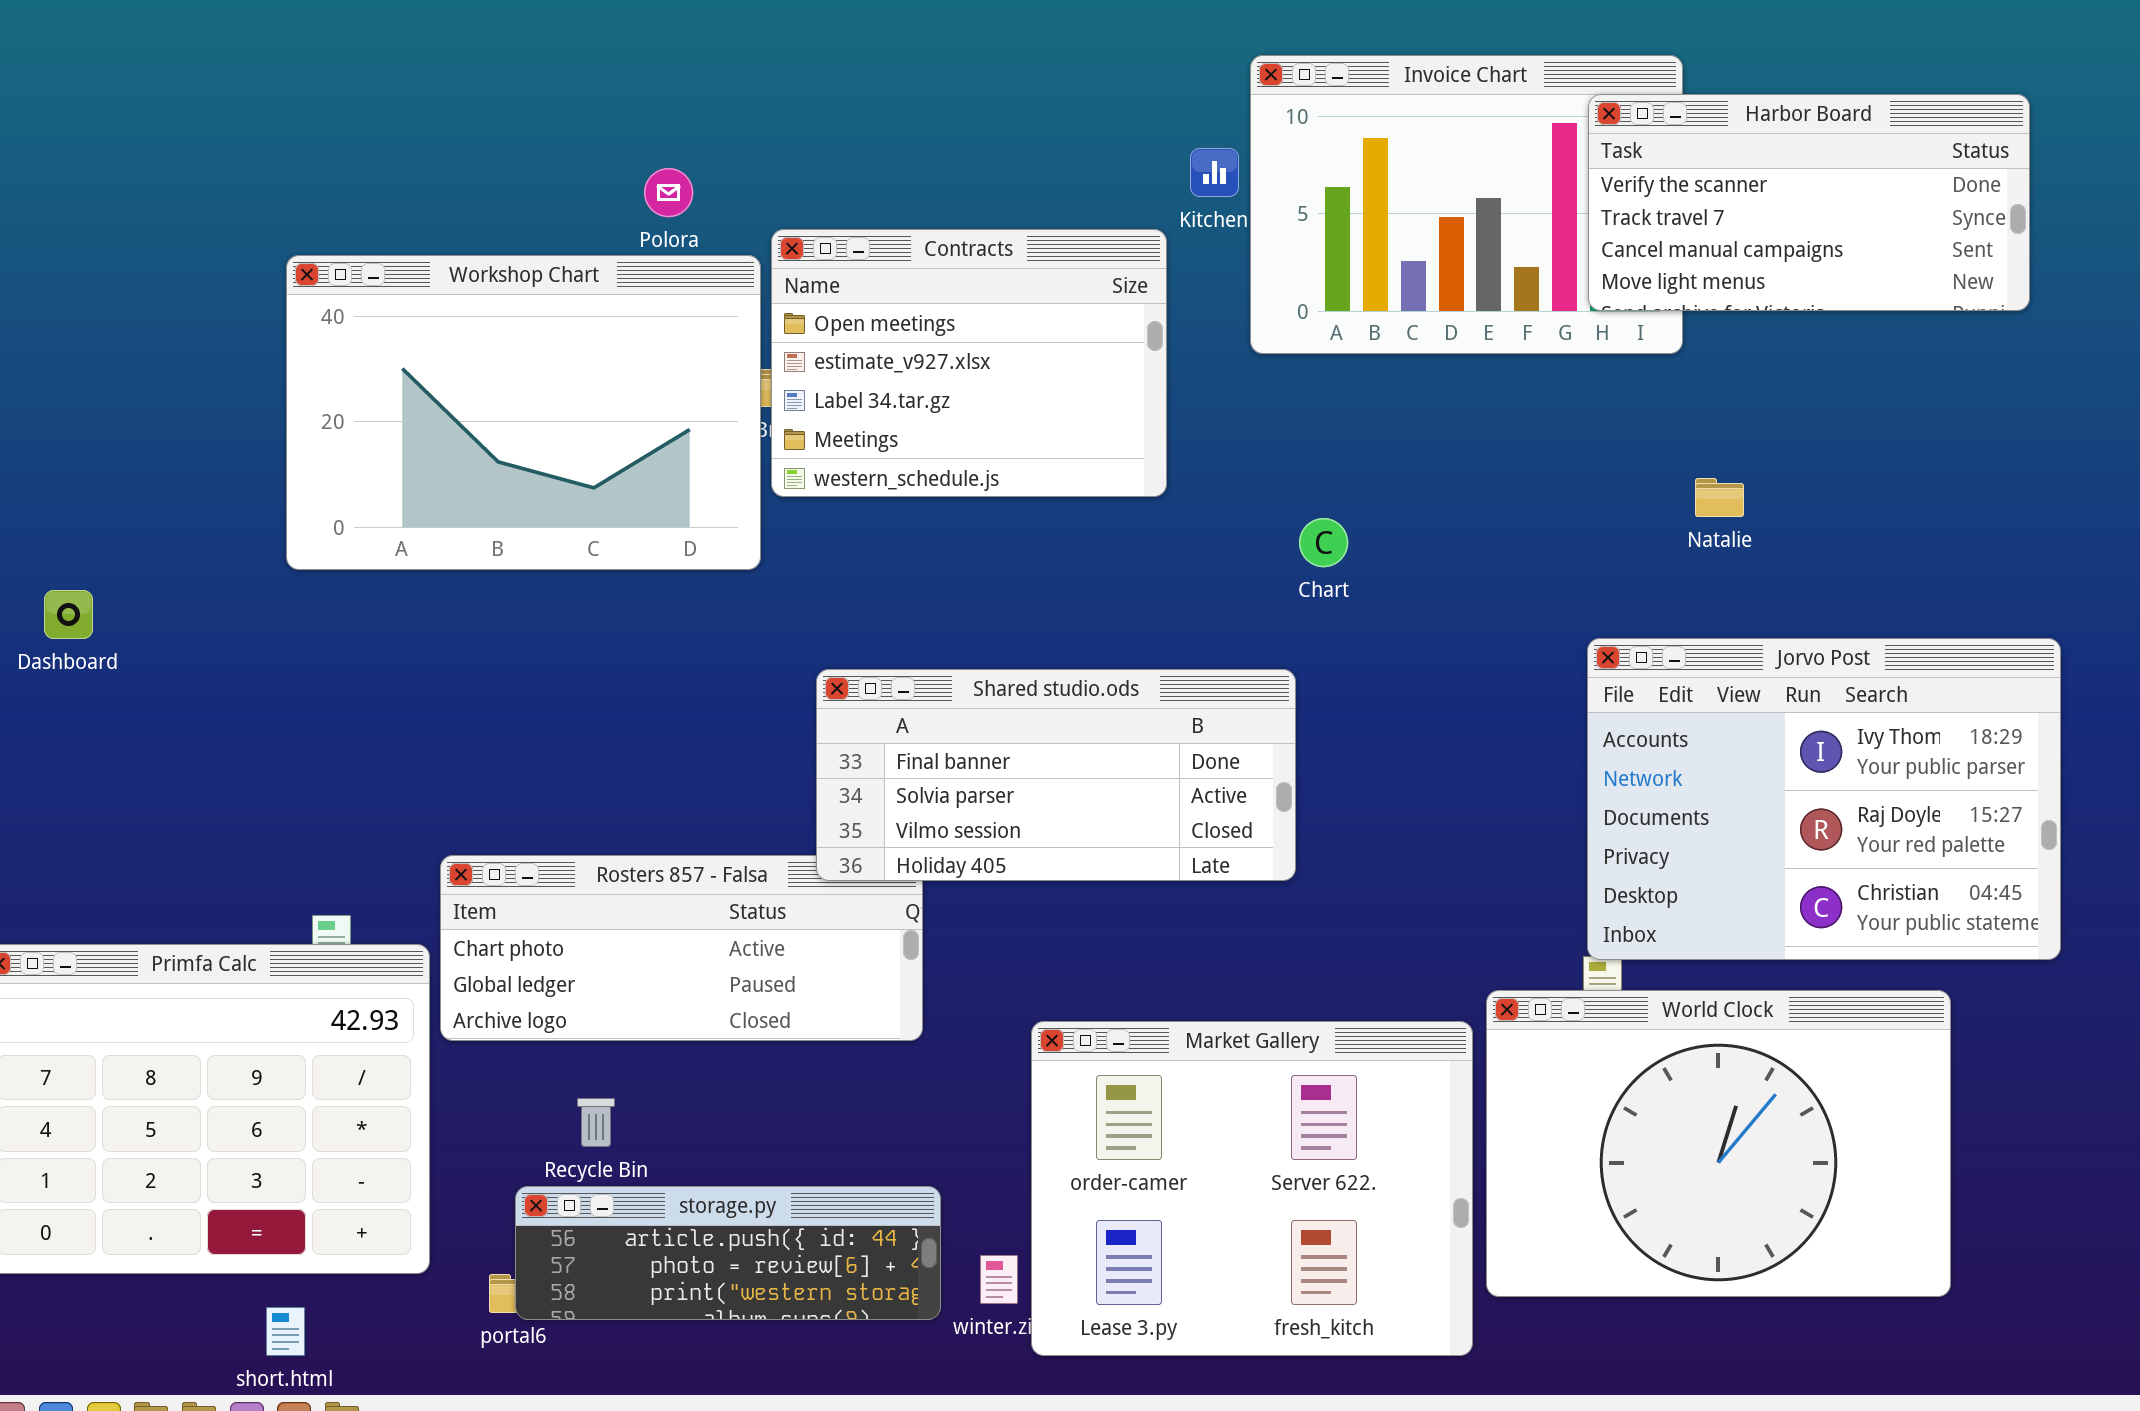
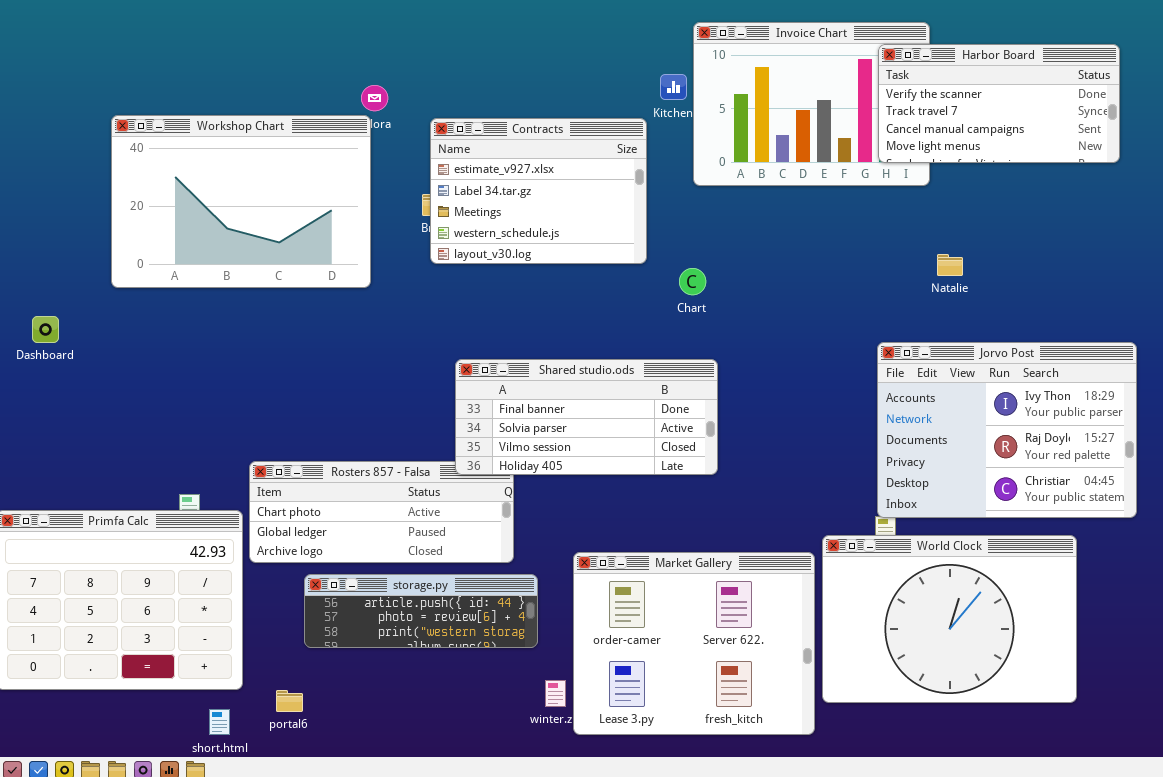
Contracts: [771,229,1167,497] -> [430,118,647,264], scrolled down 1 row
Workshop Chart: [286,255,761,570] -> [111,115,371,288], moved
Chart: [1299,518,1348,567] -> [679,268,706,295], moved
storage.py: [515,1186,941,1320] -> [304,574,538,648], moved
short.html: [266,1307,305,1356] -> [209,709,230,735], moved

